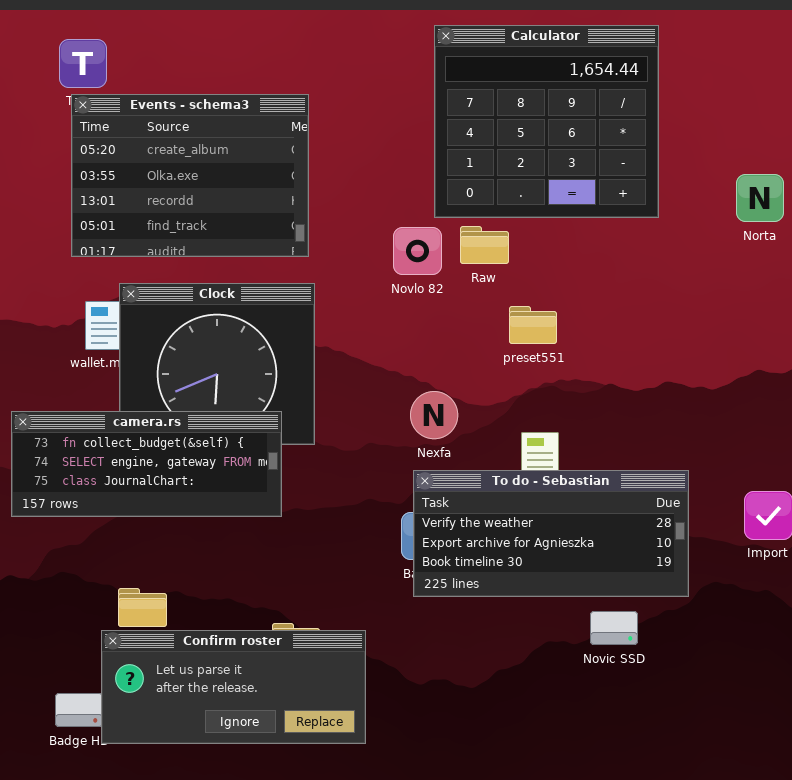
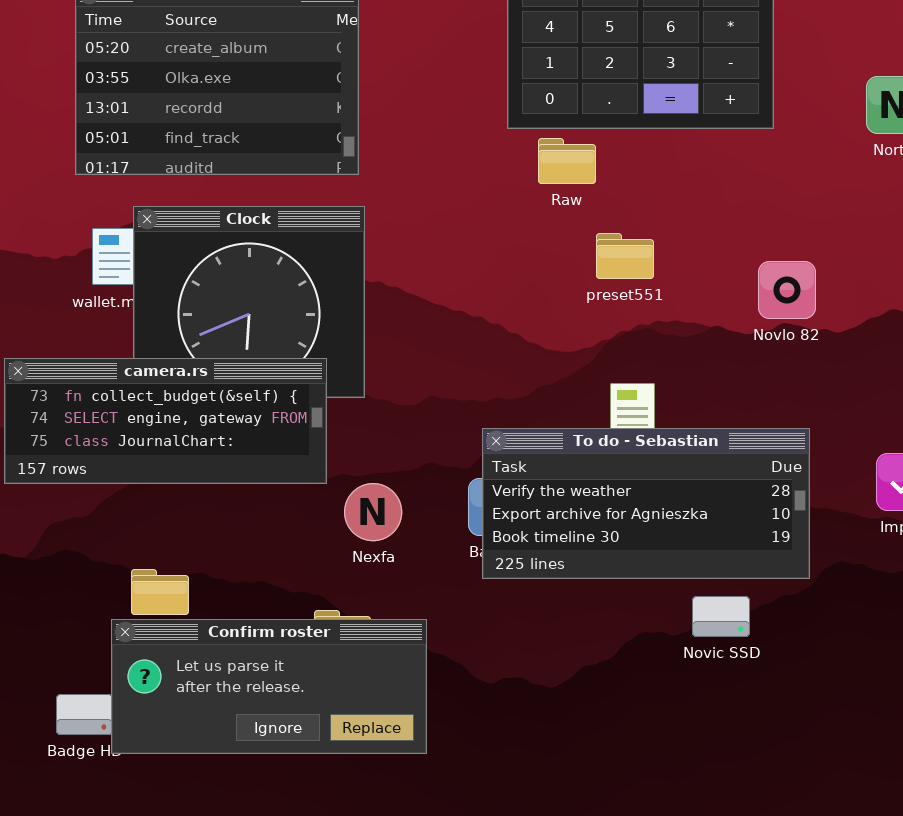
Novlo 82: [393,227,442,275] -> [758,261,816,319], moved
Nexfa: [410,391,458,439] -> [344,483,402,541], moved

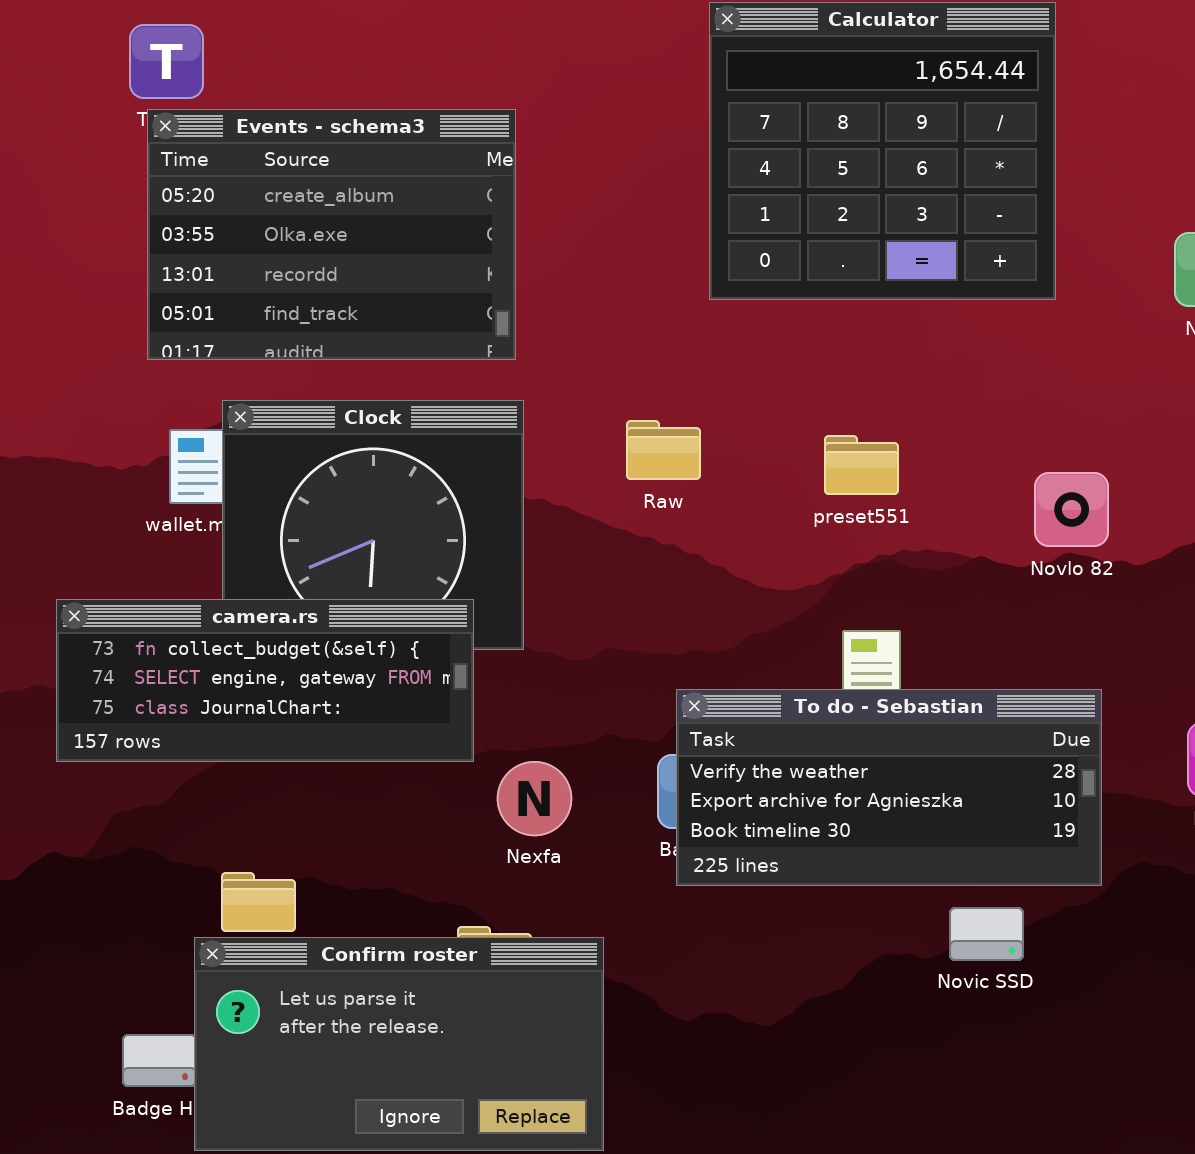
Raw: [538,138,596,184] -> [626,420,701,480], moved
Confirm roster: [111,619,427,754] -> [194,937,604,1151], resized

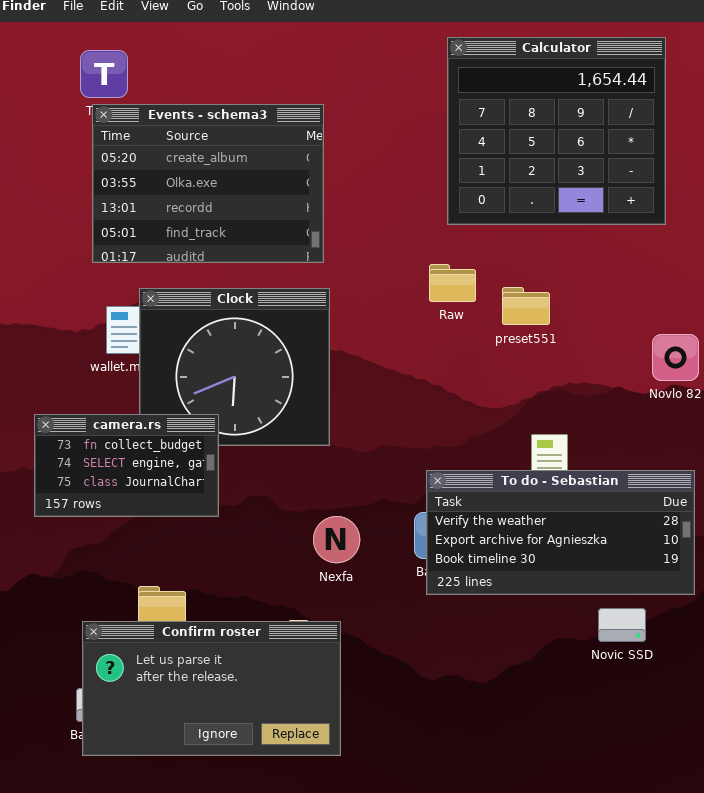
Raw: [626,420,701,480] -> [429,264,476,302], moved
preset551: [824,435,899,495] -> [502,287,550,325], moved
camera.rs: [56,599,474,762] -> [34,414,219,517], resized
Confirm roster: [194,937,604,1151] -> [82,621,341,756], moved

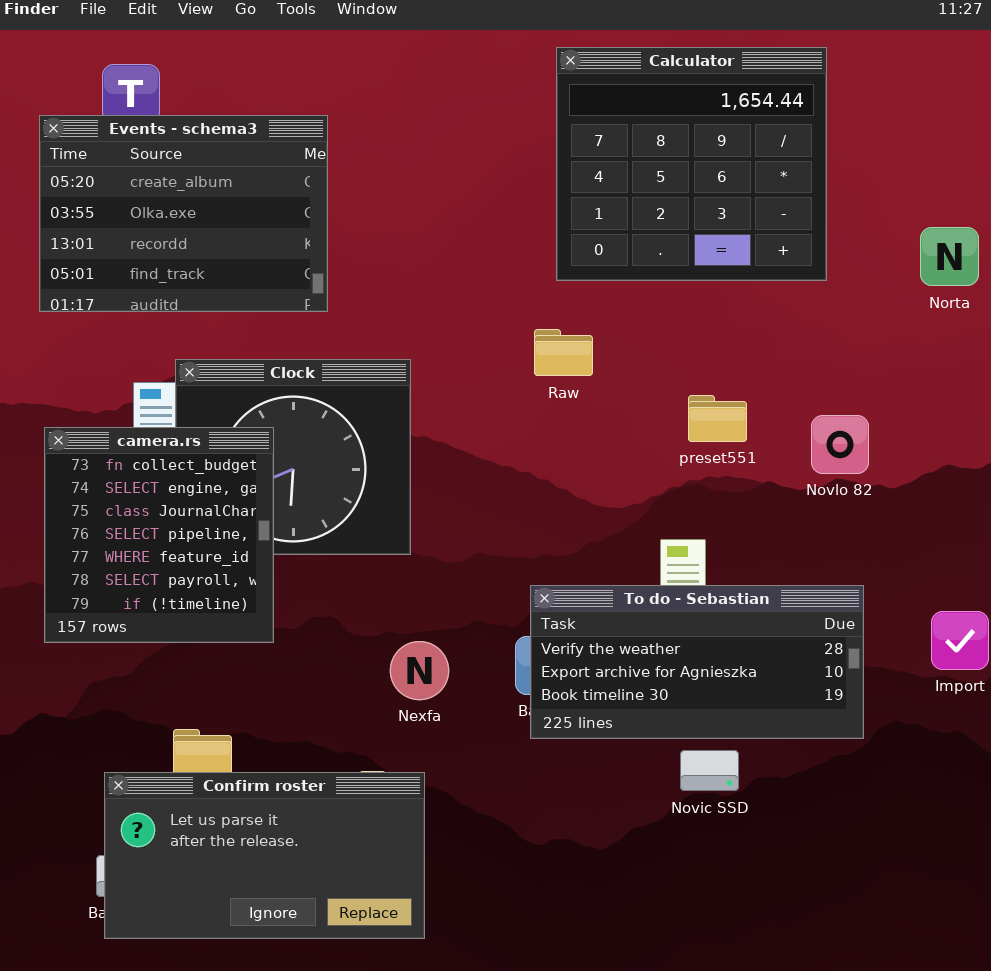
Events - schema3: [92,104,324,263] -> [39,115,328,312], moved
preset551: [502,287,550,325] -> [688,395,747,442], moved
camera.rs: [34,414,219,517] -> [44,427,274,643], resized
Novic SSD: [598,608,646,642] -> [680,750,739,791], moved

